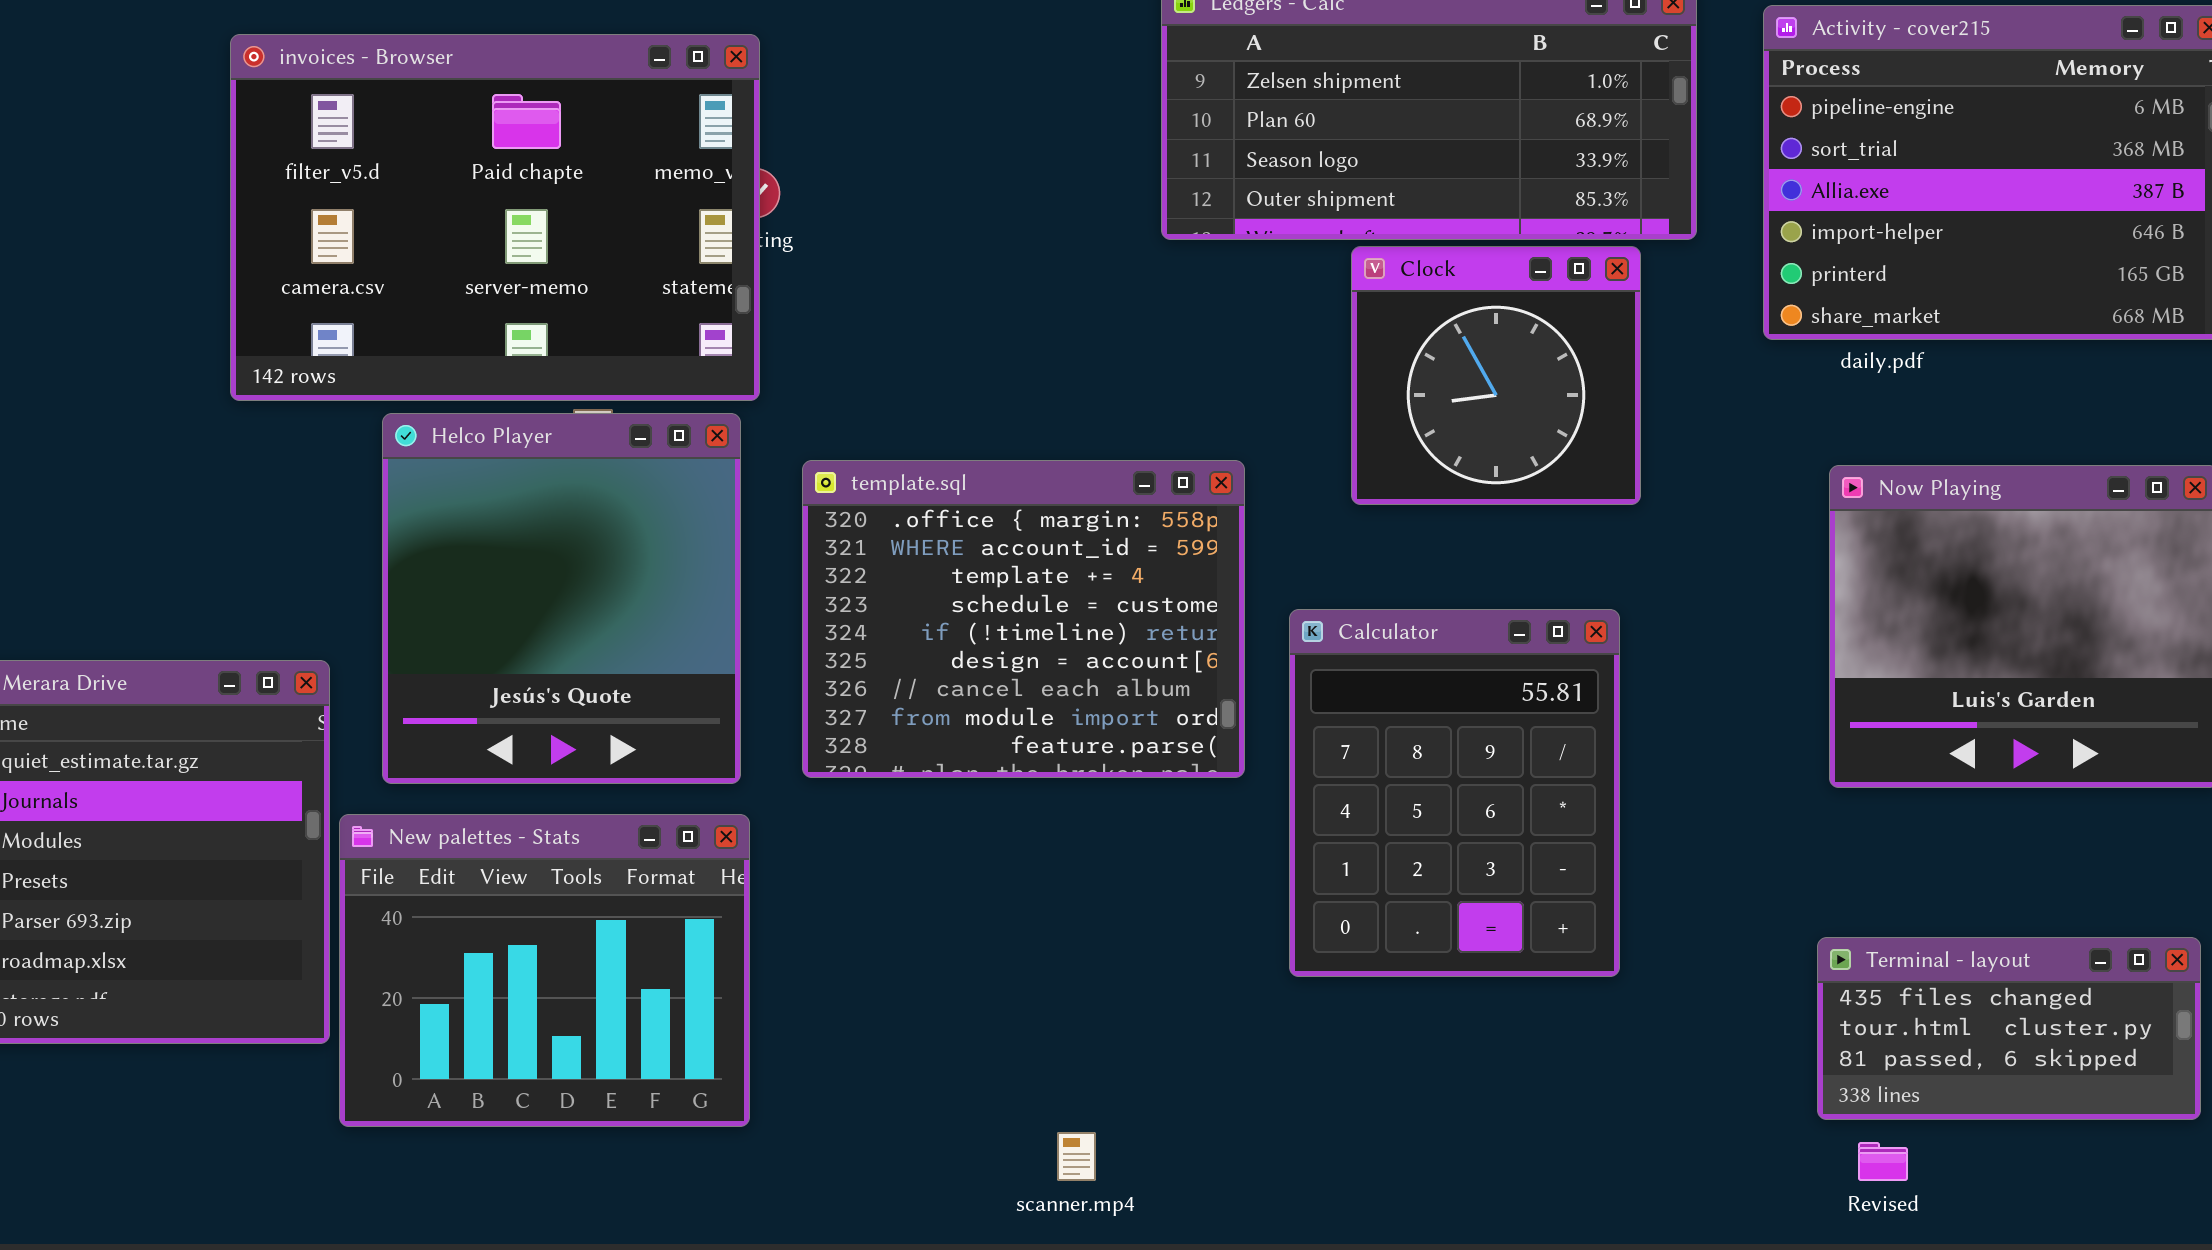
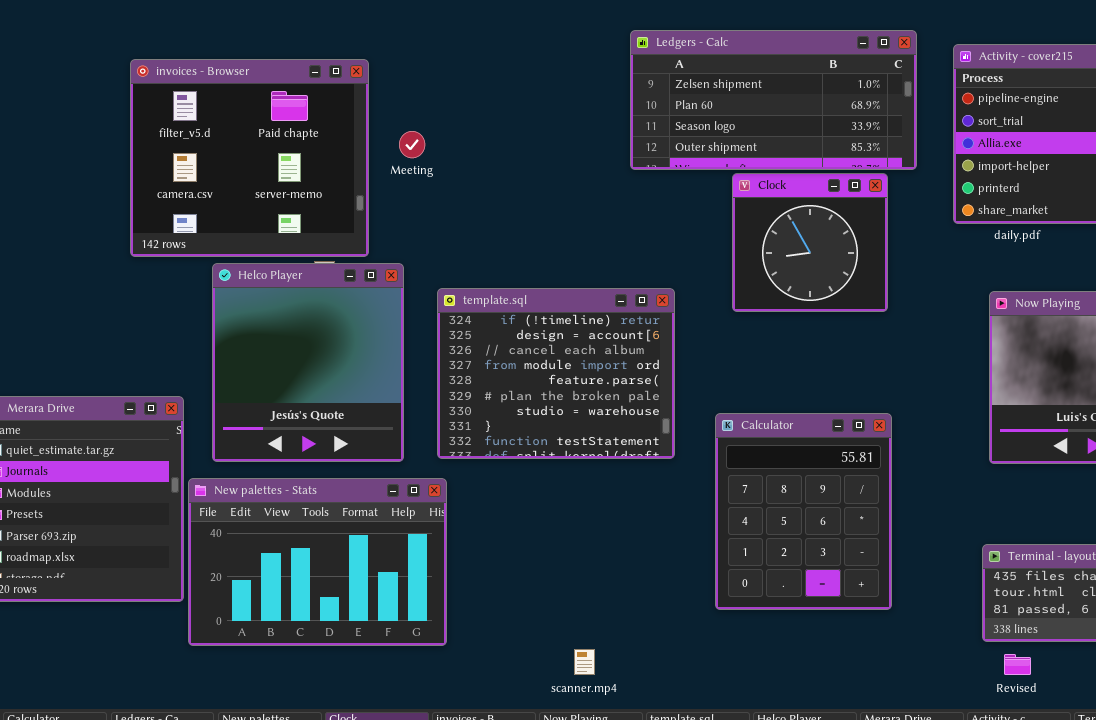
invoices - Browser: [230,34,760,401] -> [130,59,369,257], resized
template.sql: [802,460,1245,778] -> [437,288,675,459], scrolled down 4 rows
Calculator: [1289,609,1620,977] -> [715,413,892,610], moved
New palettes - Stats: [339,814,750,1127] -> [188,478,447,646], resized

